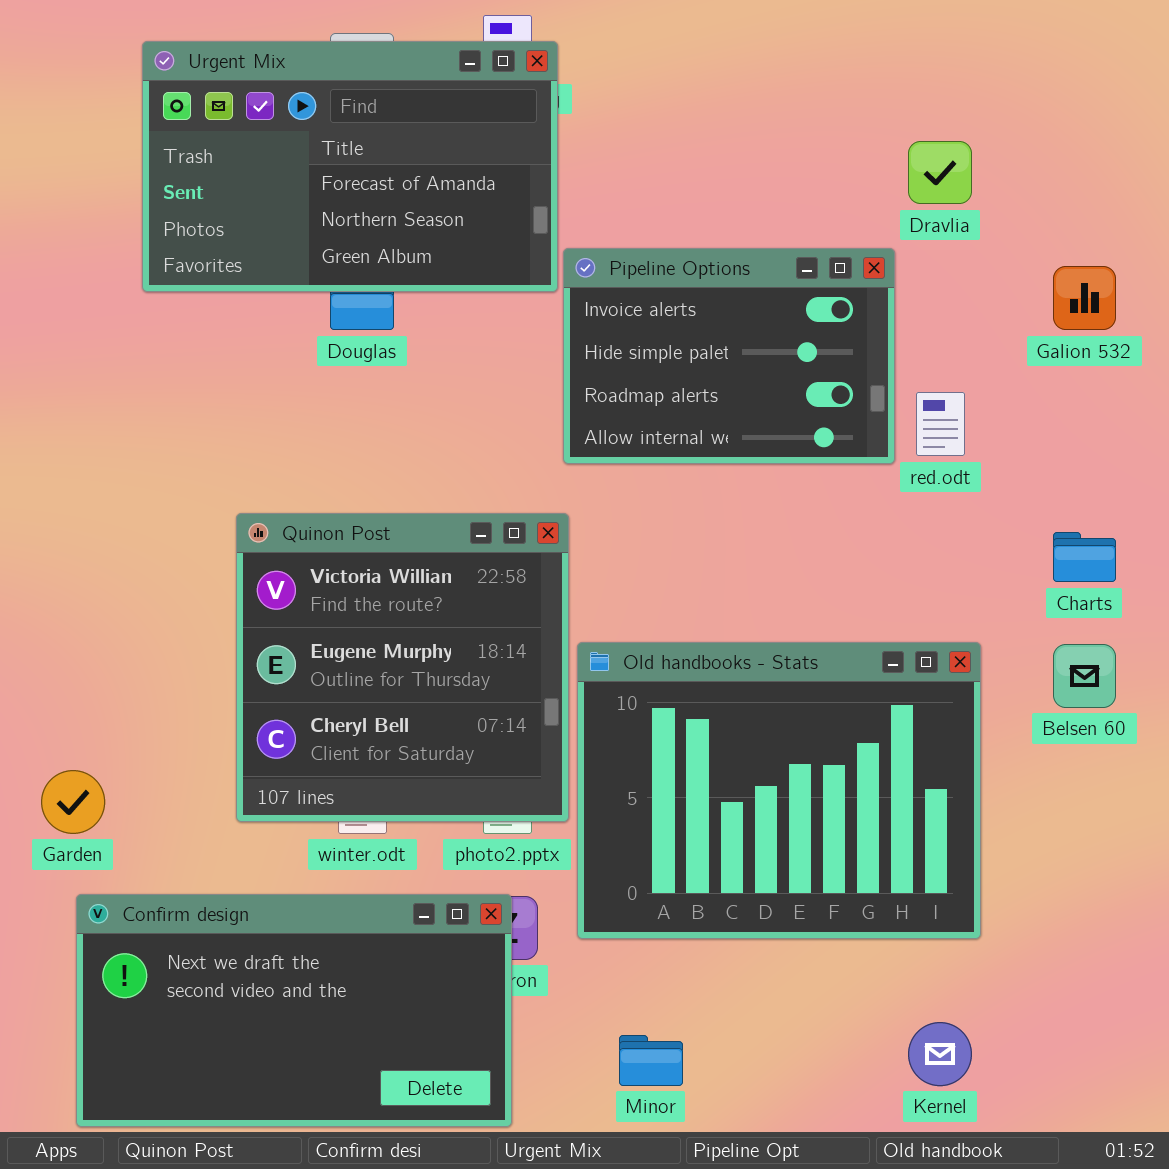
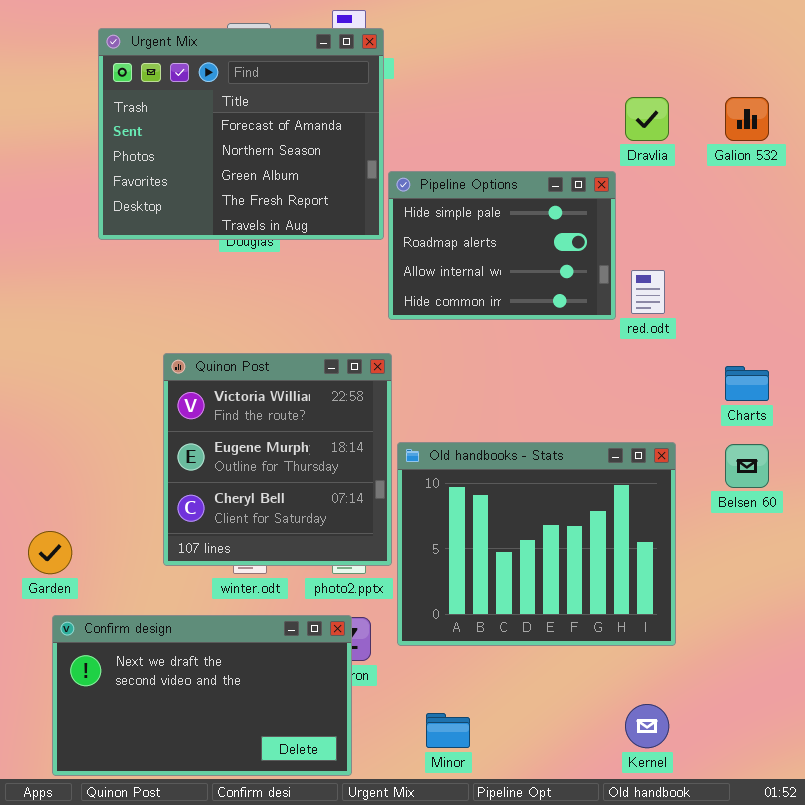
Urgent Mix: [142,41,558,292] -> [98,28,384,240], resized
Pipeline Options: [563,248,895,464] -> [388,171,616,320], scrolled down 1 row
Galion 532: [1053,266,1116,330] -> [725,97,769,141], moved

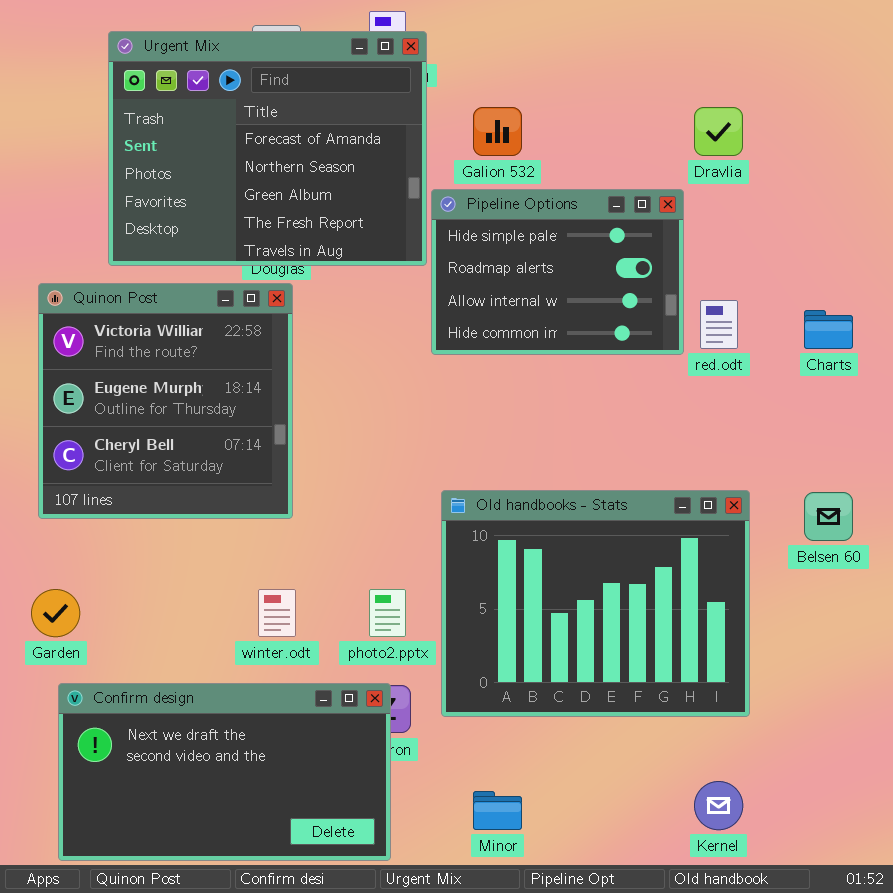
Galion 532: [725,97,769,141] -> [473,107,522,156], moved
Quinon Post: [163,353,392,566] -> [38,283,293,519], moved
Charts: [725,366,769,401] -> [804,310,853,349], moved

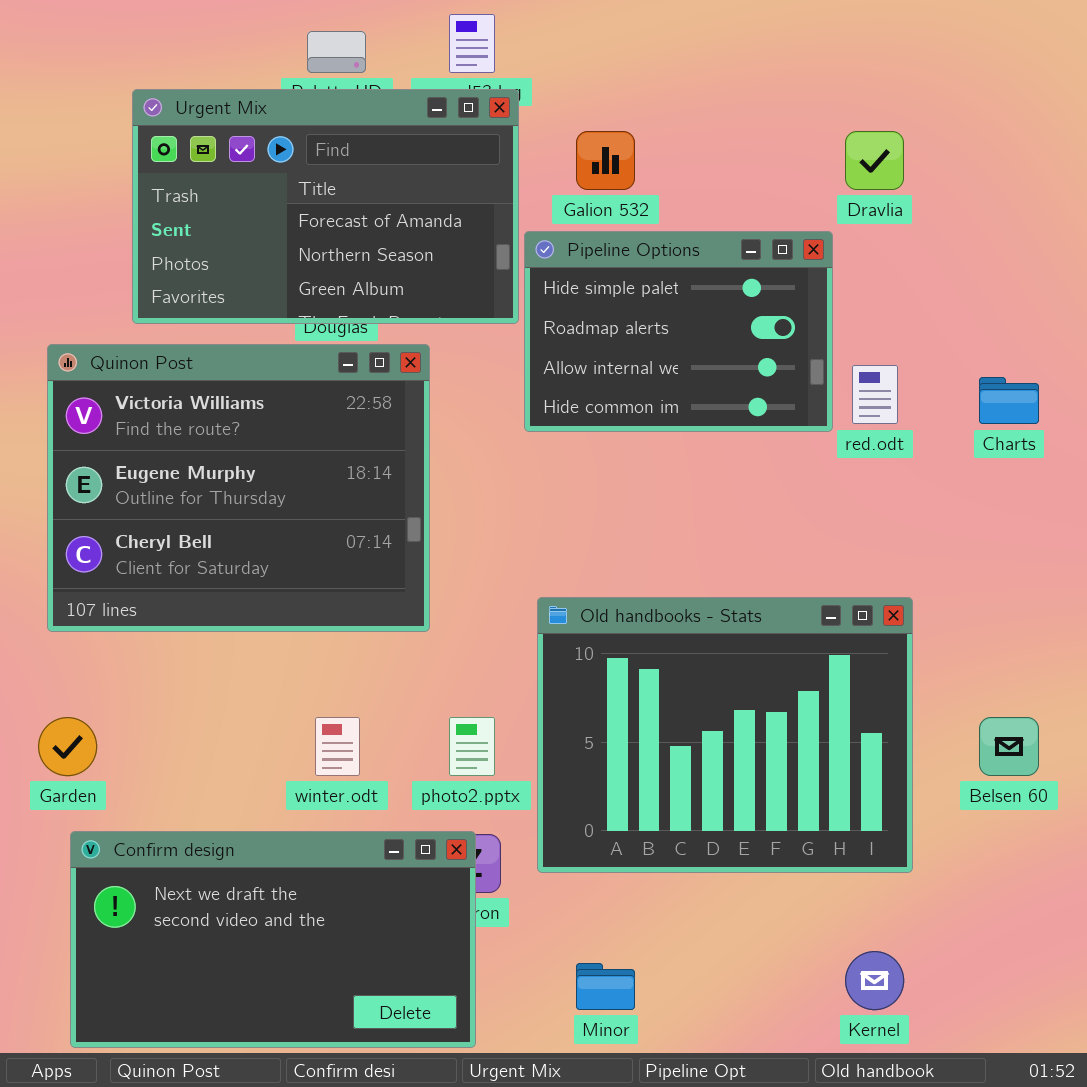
Urgent Mix: [108,31,427,266] -> [132,89,519,324], resized
Quinon Post: [38,283,293,519] -> [47,344,430,632], resized
Belsen 60: [804,492,853,541] -> [979,717,1039,776], moved

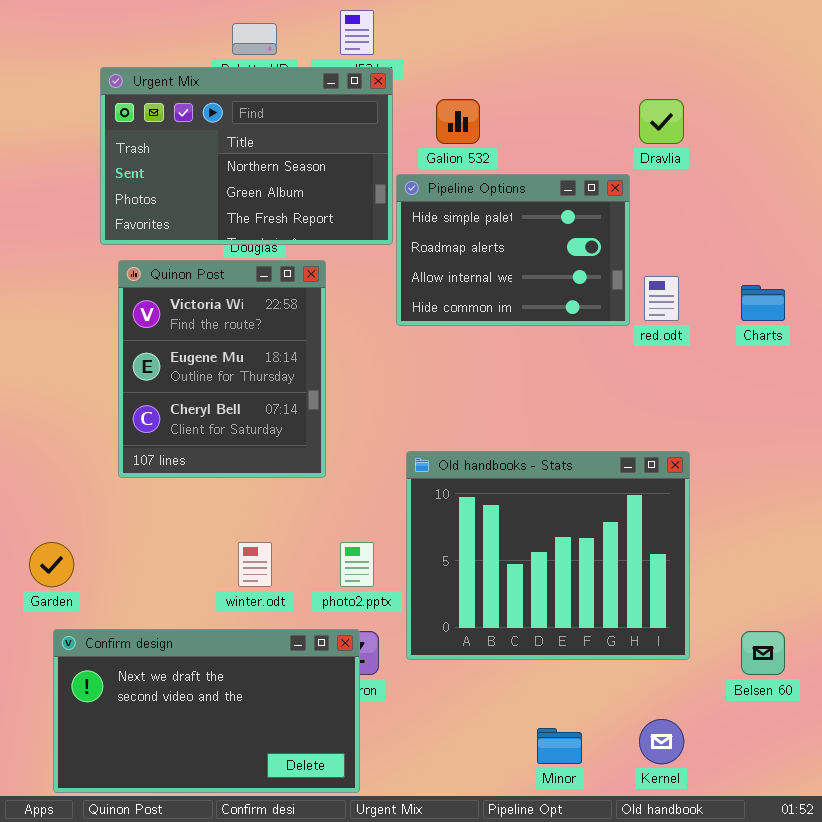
Urgent Mix: [132,89,519,324] -> [100,67,393,245], scrolled down 1 row
Quinon Post: [47,344,430,632] -> [118,260,326,478], resized
Belsen 60: [979,717,1039,776] -> [741,631,785,675], moved
Minor: [576,963,635,1010] -> [537,728,582,764], moved

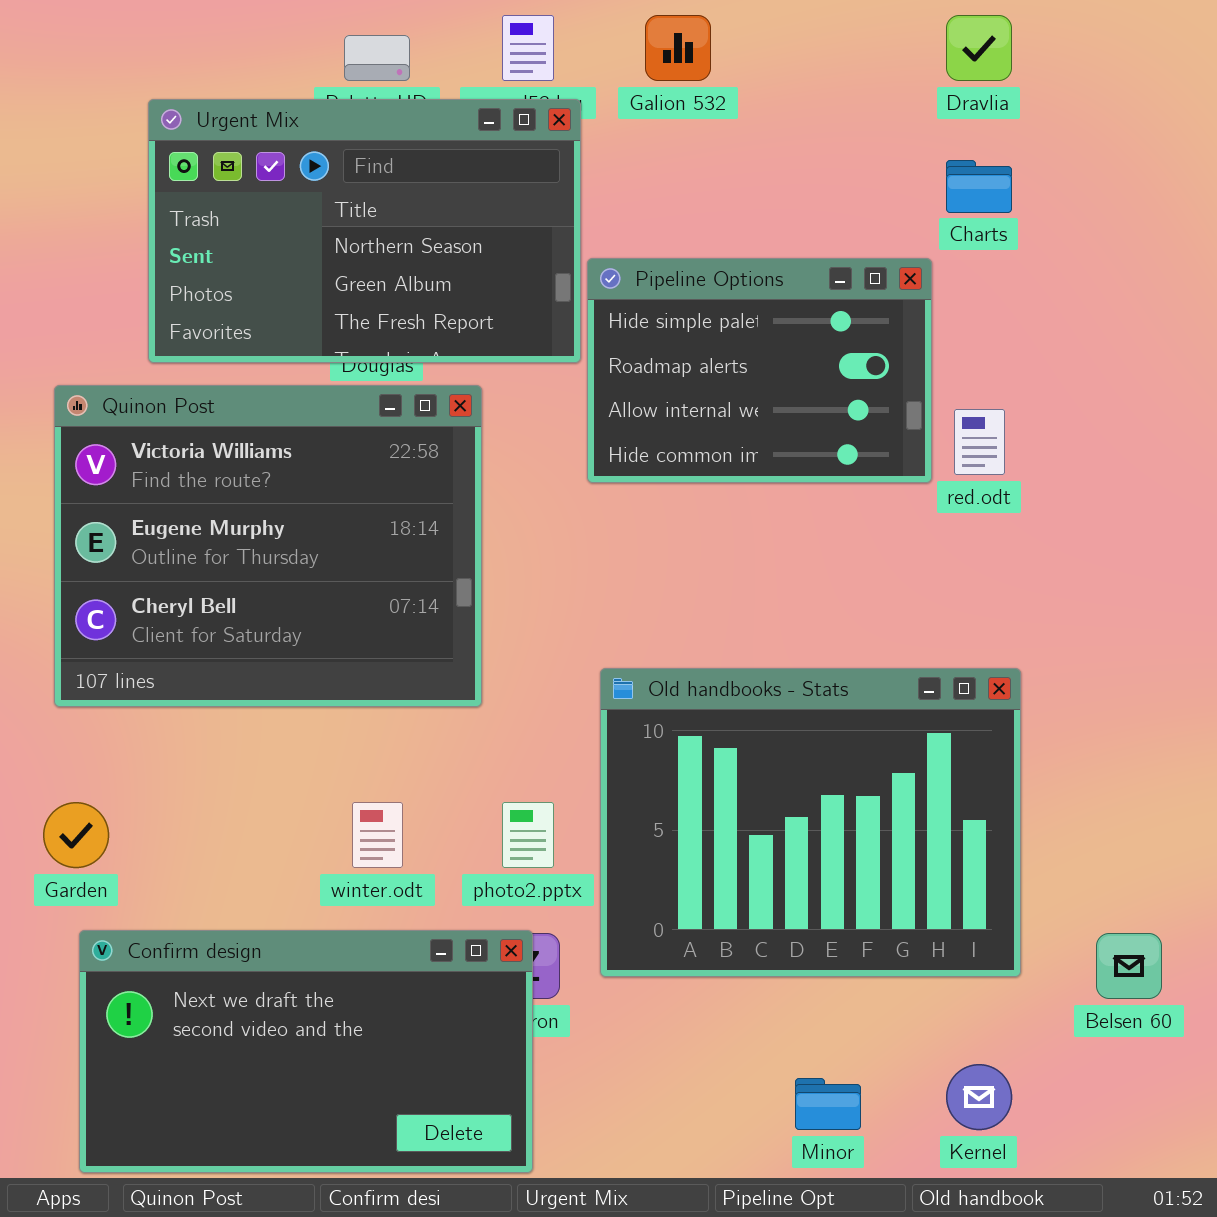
Galion 532: [436,99,480,144] -> [645,15,711,81], moved
Dravlia: [639,99,684,144] -> [946,15,1012,81], moved
Quinon Post: [118,260,326,478] -> [54,385,482,707], resized
Charts: [741,285,785,321] -> [946,160,1012,213], moved

